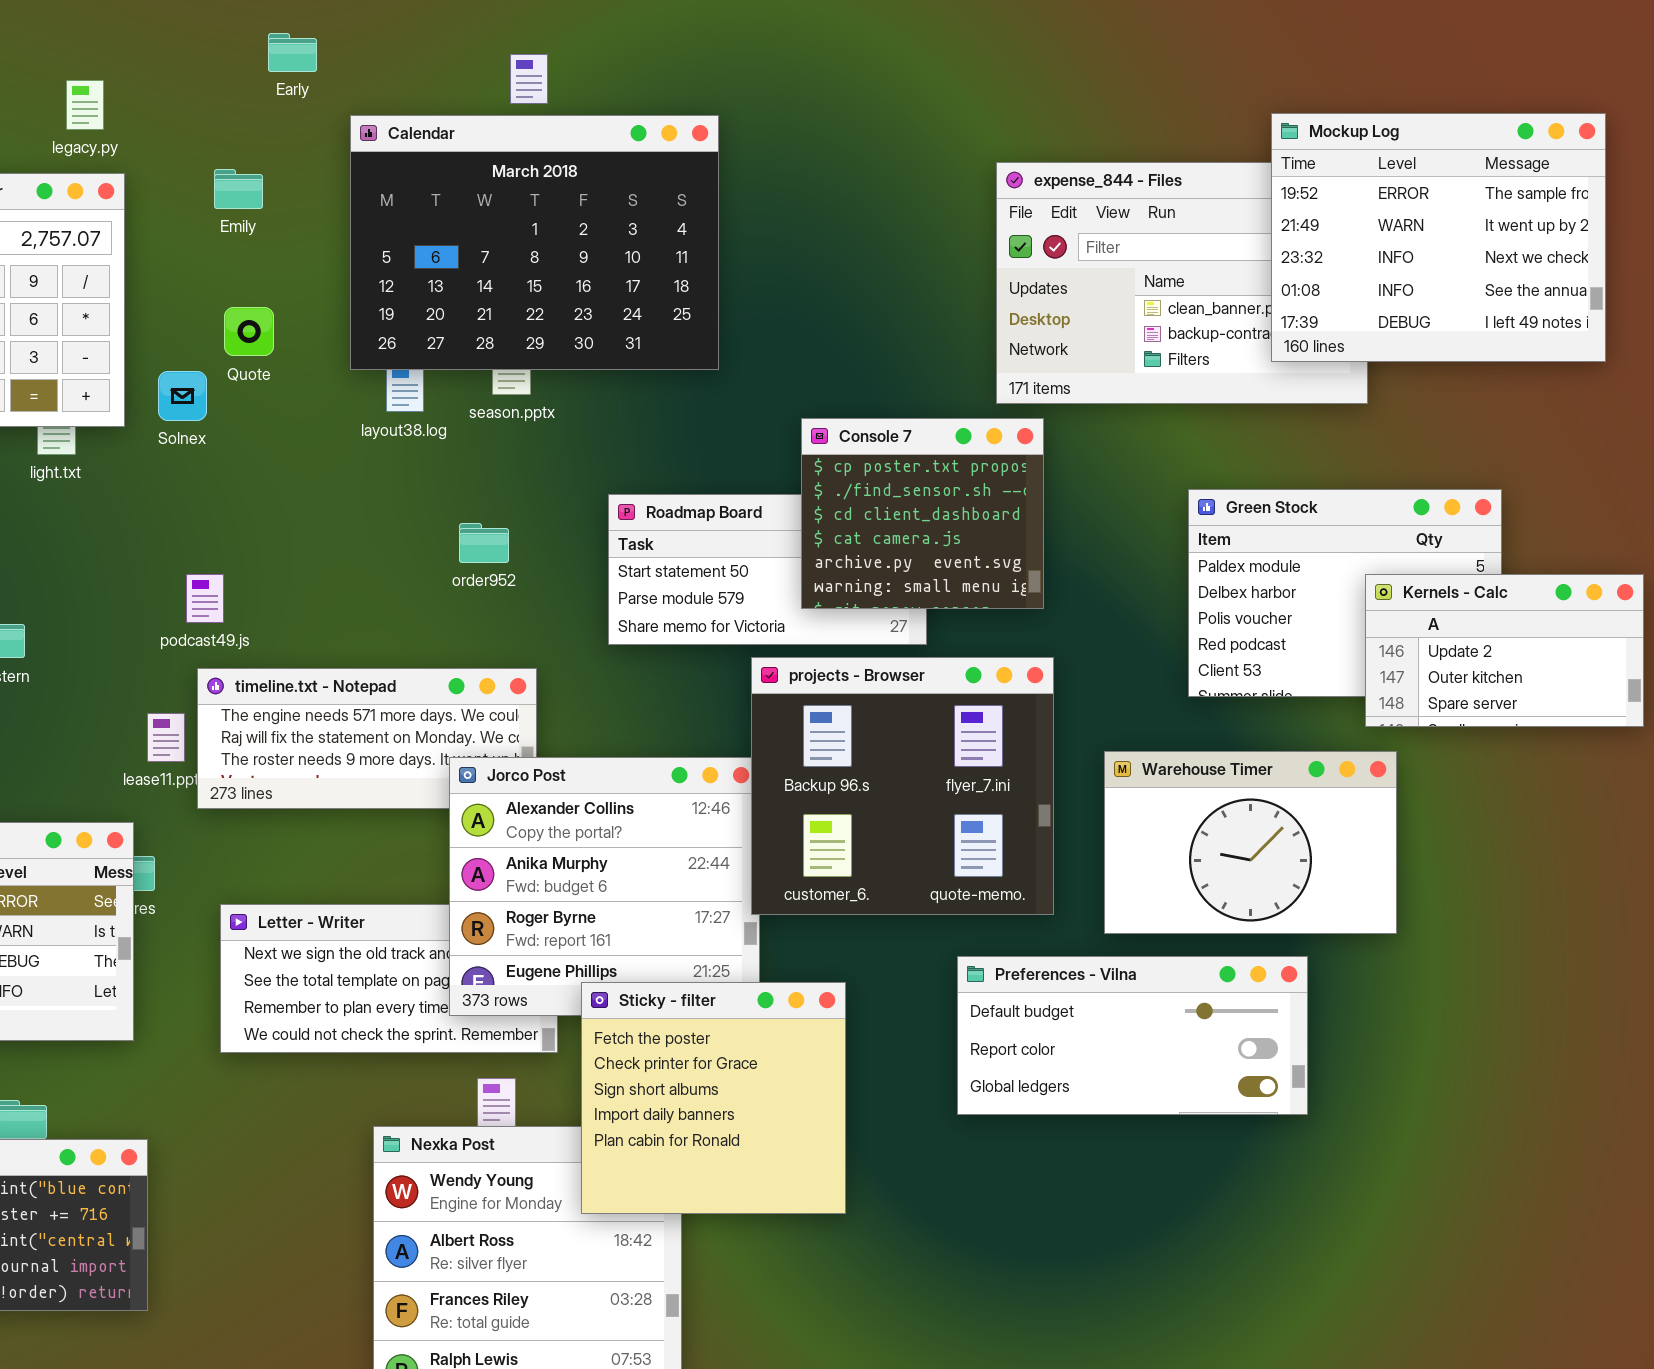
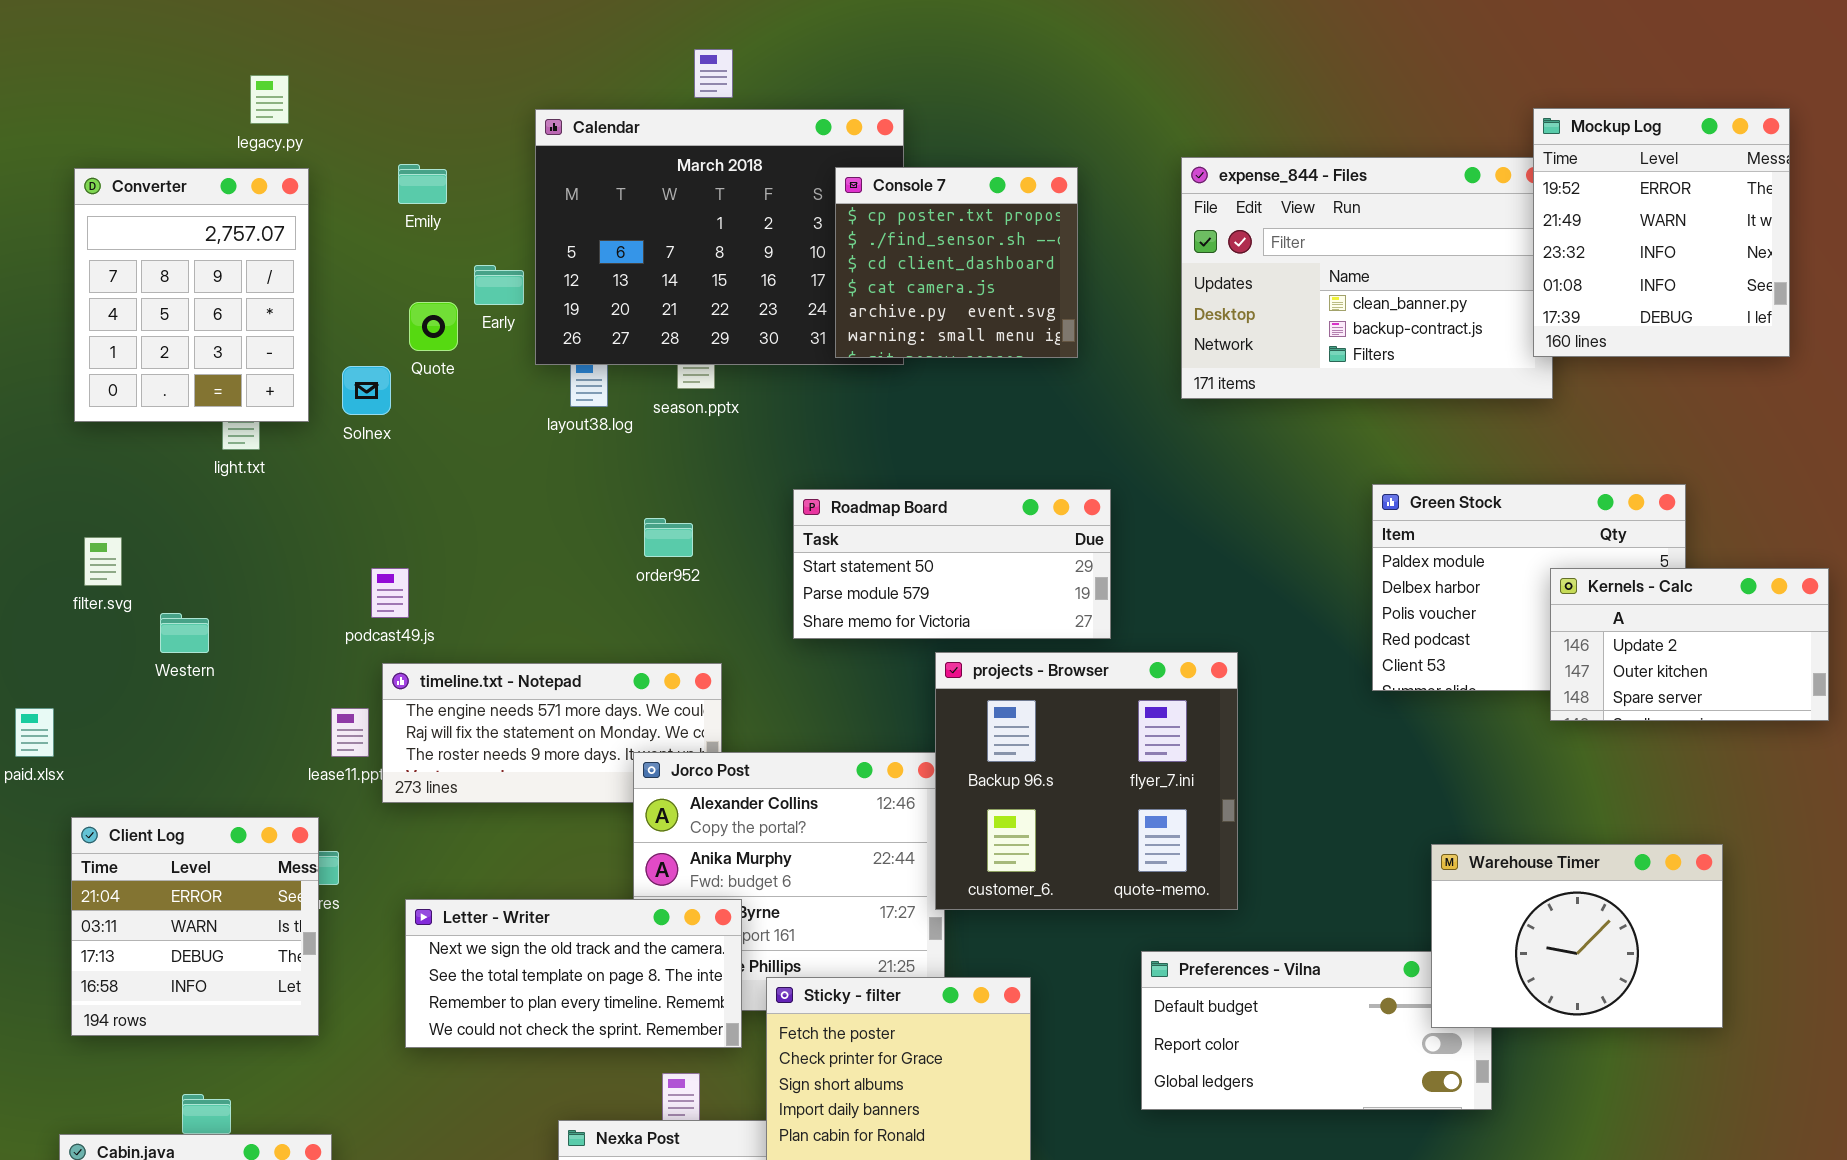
Early: [268,33,317,72] -> [474,265,524,305], moved
Mockup Log: [1271,113,1606,362] -> [1533,108,1790,357], resized
Console 7: [801,418,1044,609] -> [835,167,1078,358], moved
Warehouse Timer: [1104,751,1397,934] -> [1431,844,1723,1028], moved
Letter - Writer: [220,904,558,1053] -> [405,899,742,1048], raised

